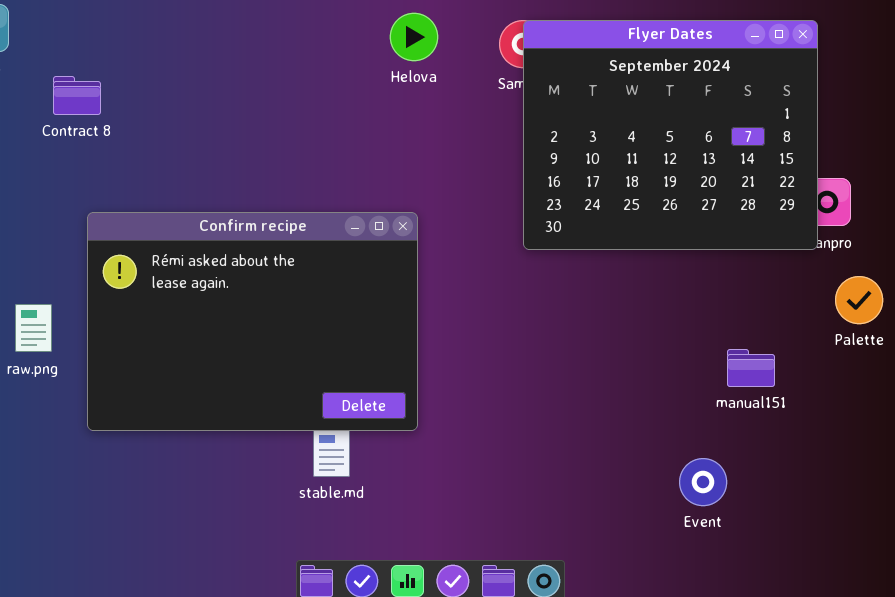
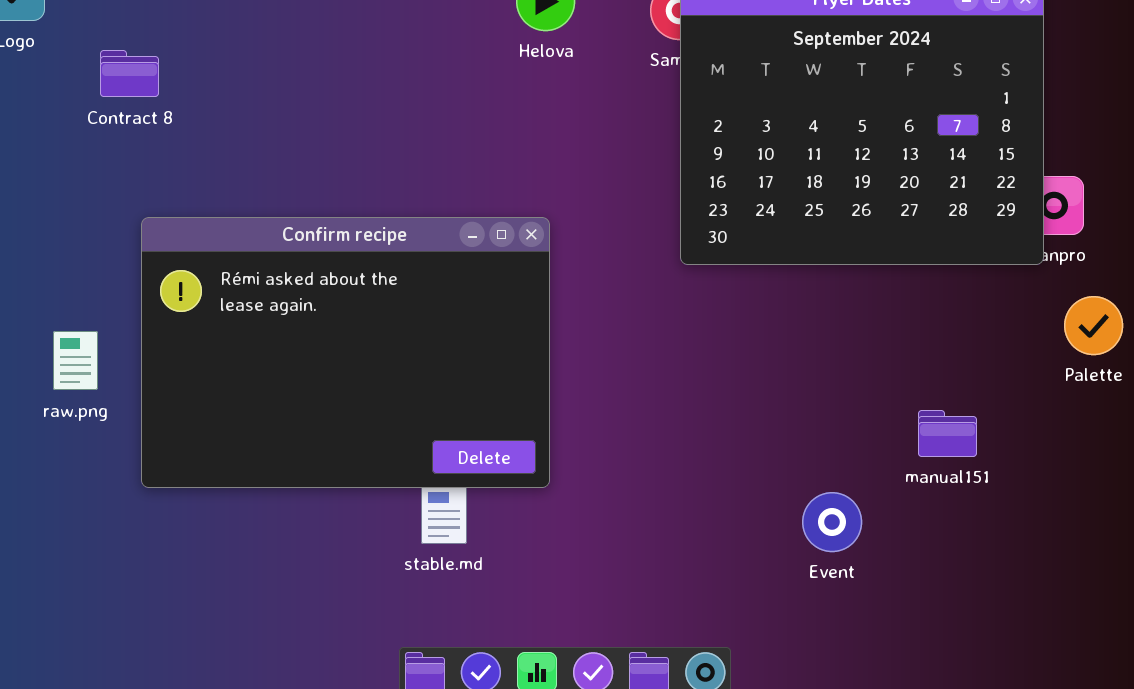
manual151: [727,349,775,387] -> [918,410,977,457], moved
Event: [679,458,727,506] -> [802,492,862,552], moved

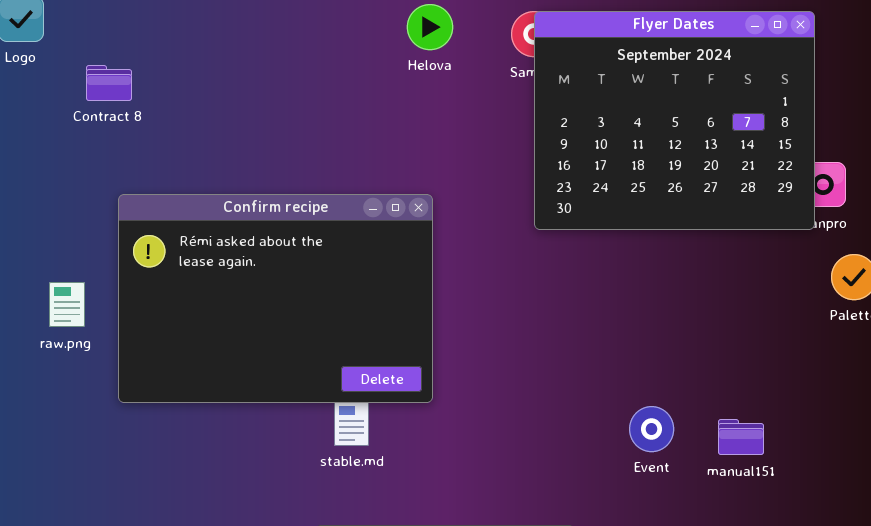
manual151: [918,410,977,457] -> [718,419,764,455], moved

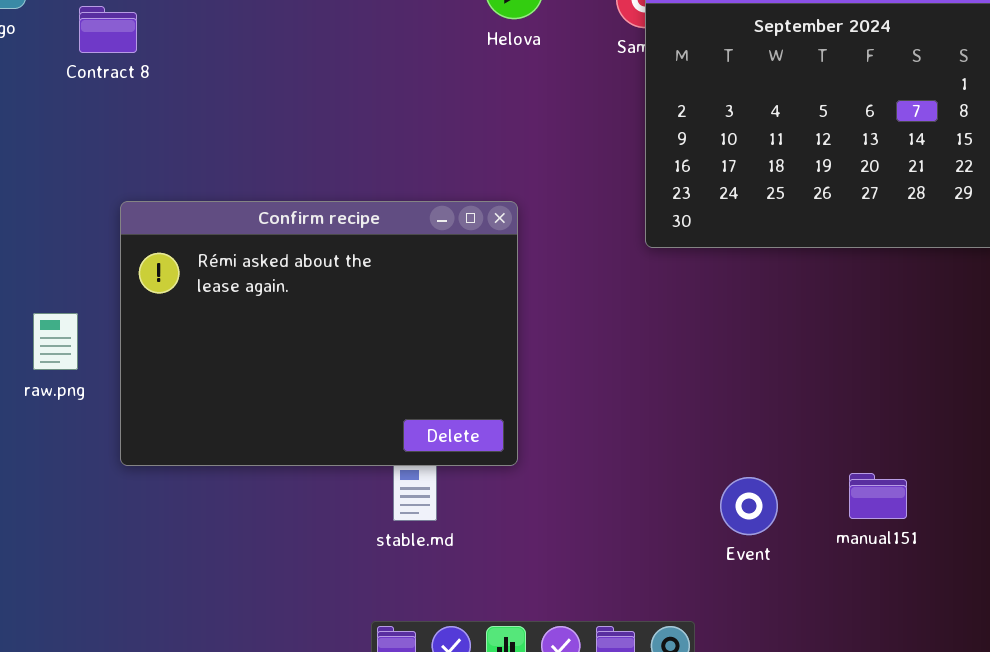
Contract 8: [86,65,132,101] -> [79,6,137,53], moved
Event: [629,406,674,452] -> [720,477,778,535], moved
manual151: [718,419,764,455] -> [849,473,907,519], moved

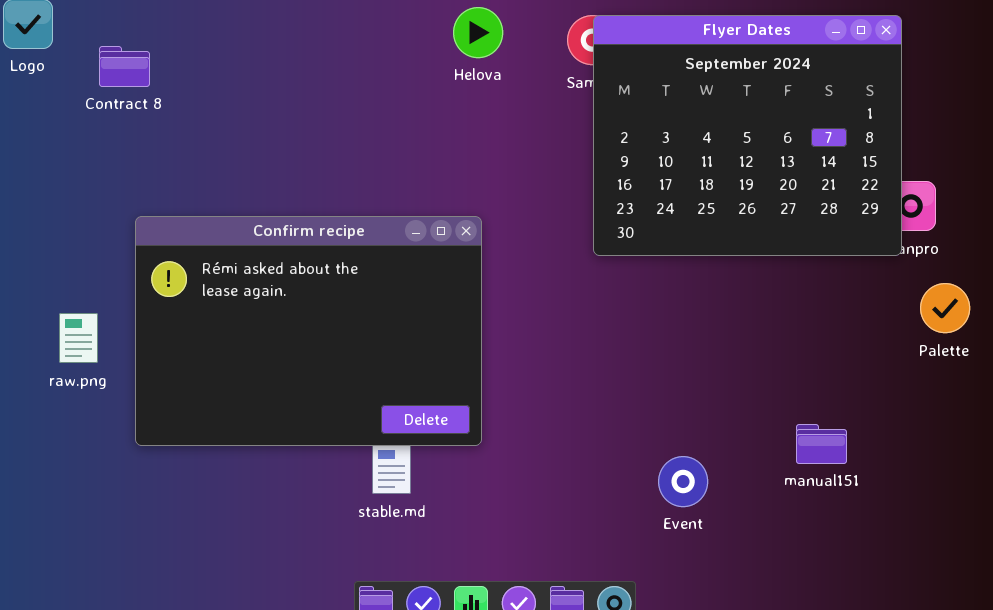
manual151: [849,473,907,519] -> [796,424,847,464], moved

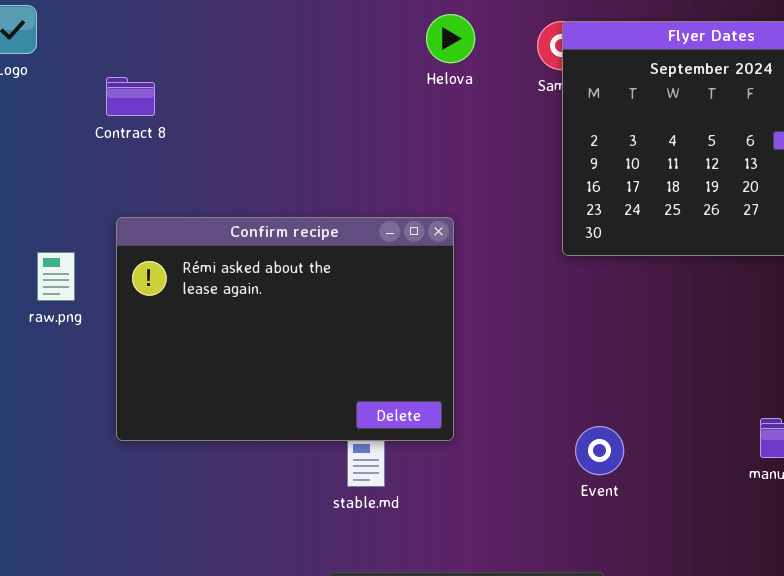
Contract 8: [99,46,150,87] -> [106,77,155,116], moved
raw.png: [59,313,98,363] -> [37,252,75,301], moved
Event: [658,456,708,507] -> [575,426,624,475], moved

